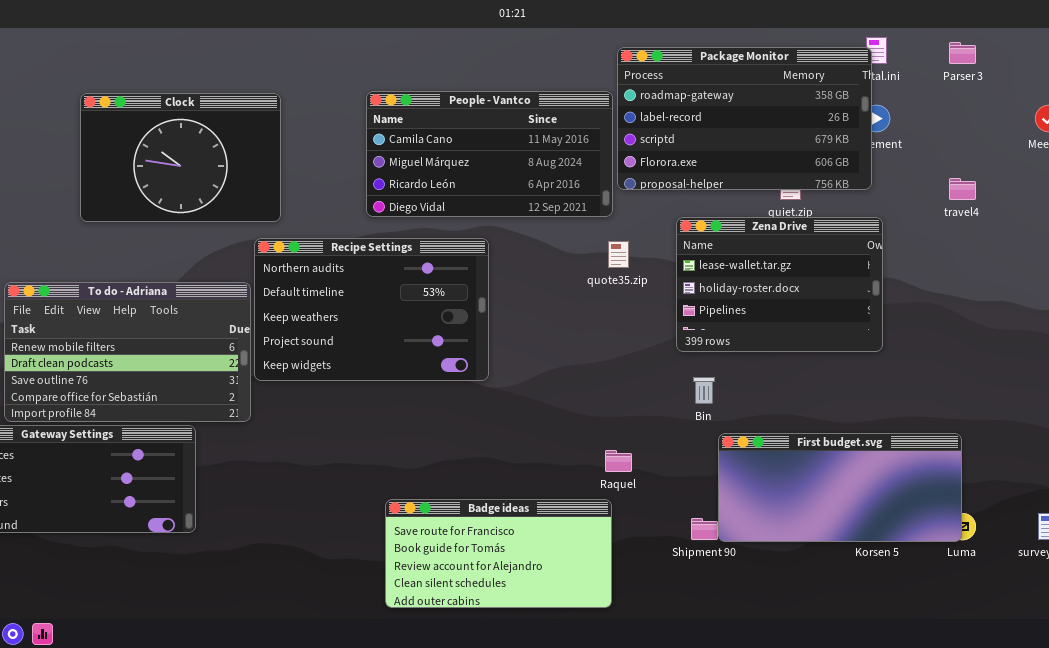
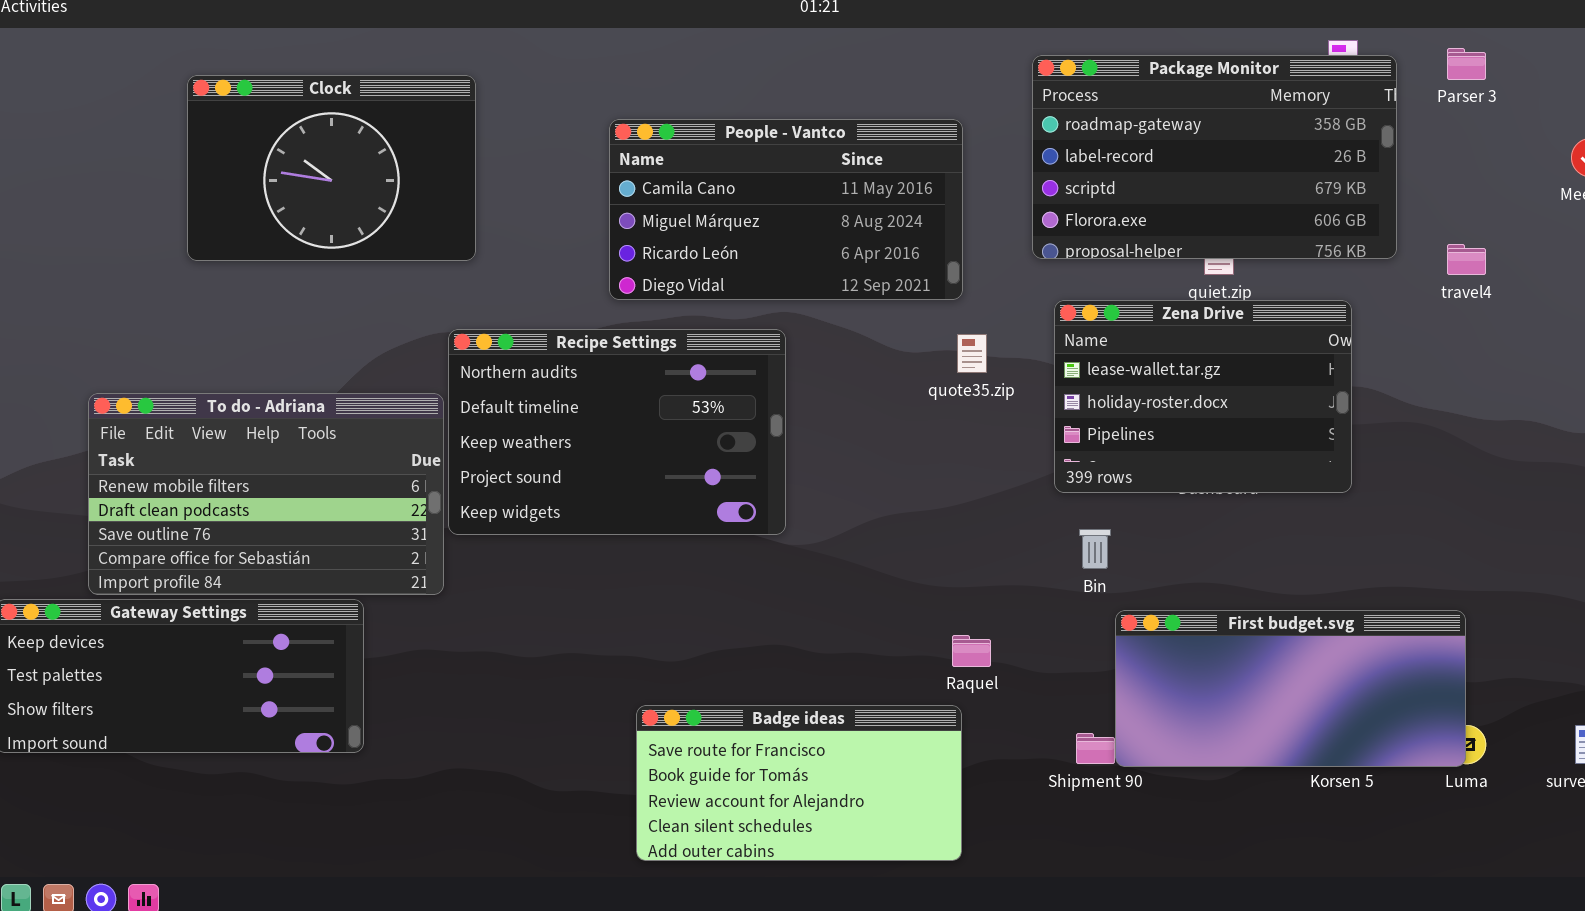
Package Monitor: [617,47,872,190] -> [1032,55,1397,259], moved
Clock: [80,93,281,222] -> [187,75,476,261], moved

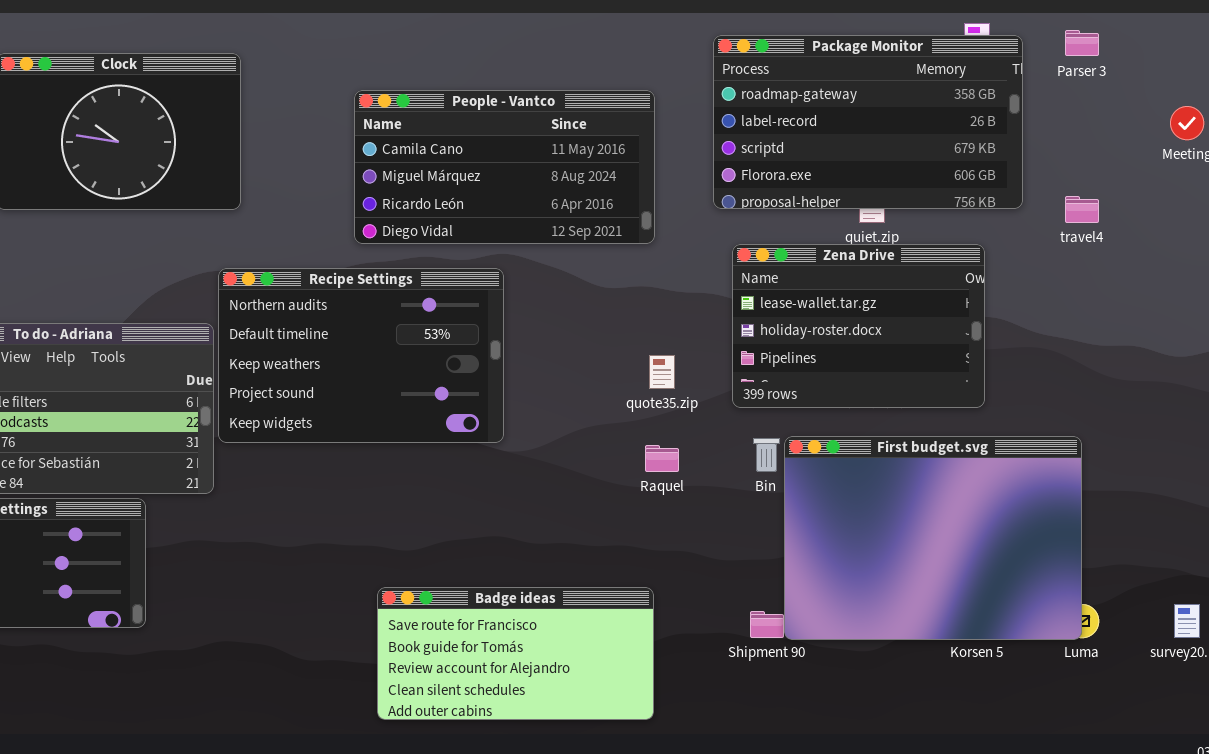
quote35.zip: [957,334,987,373] -> [649,355,675,389], moved
First budget.svg: [1115,610,1466,767] -> [784,436,1082,640], resized
Raquel: [952,635,991,667] -> [645,445,679,472], moved

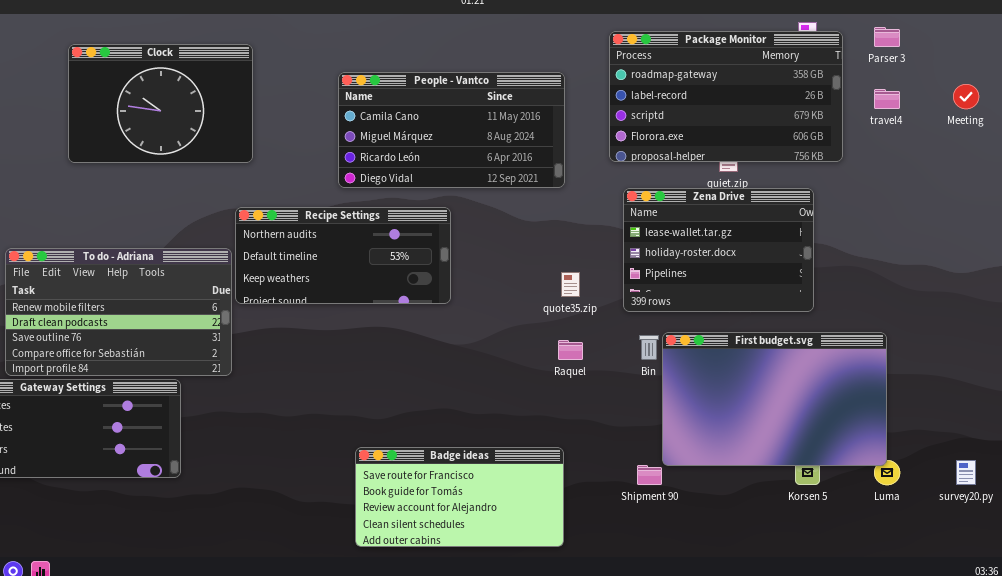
travel4: [1065,196,1099,223] -> [874,89,900,109], moved
Recipe Settings: [218,268,504,443] -> [235,207,451,304], resized
First budget.svg: [784,436,1082,640] -> [662,332,887,466], resized

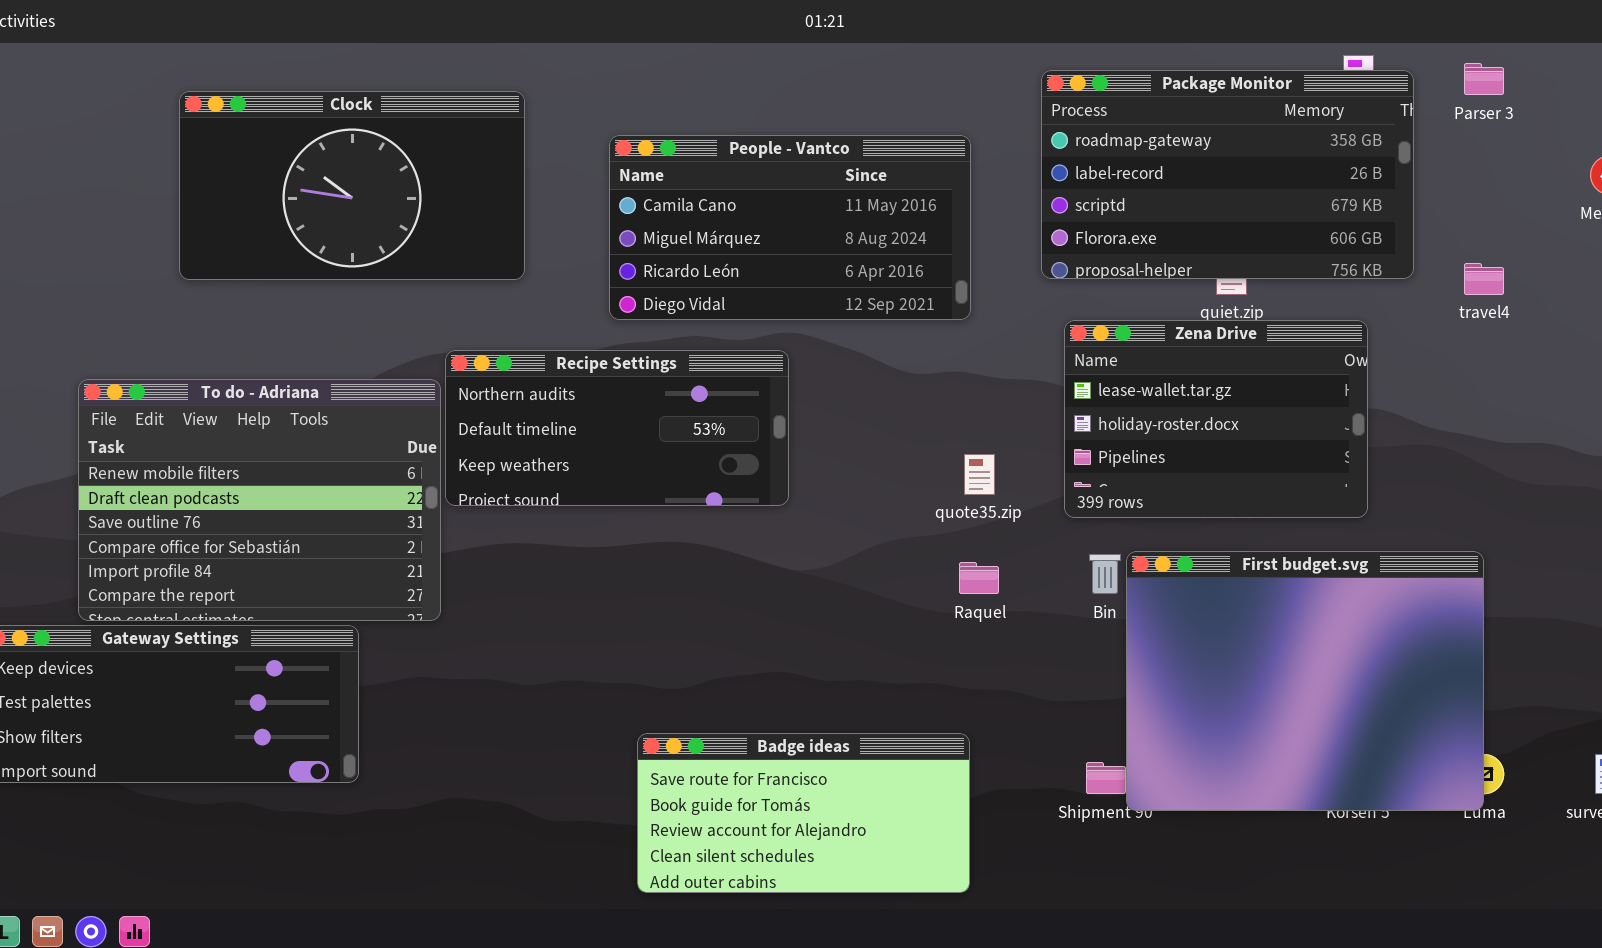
Clock: [68,44,253,163] -> [179,91,525,280], resized
travel4: [874,89,900,109] -> [1464,263,1504,295], moved
To do - Adriana: [5,248,232,376] -> [78,379,441,621], resized
First budget.svg: [662,332,887,466] -> [1126,551,1484,811], resized

